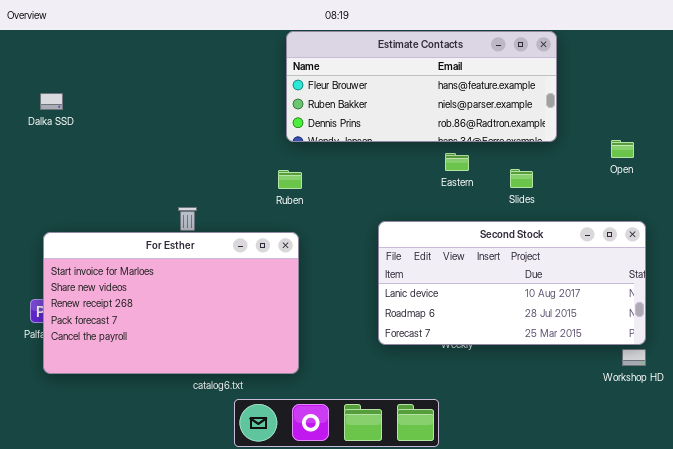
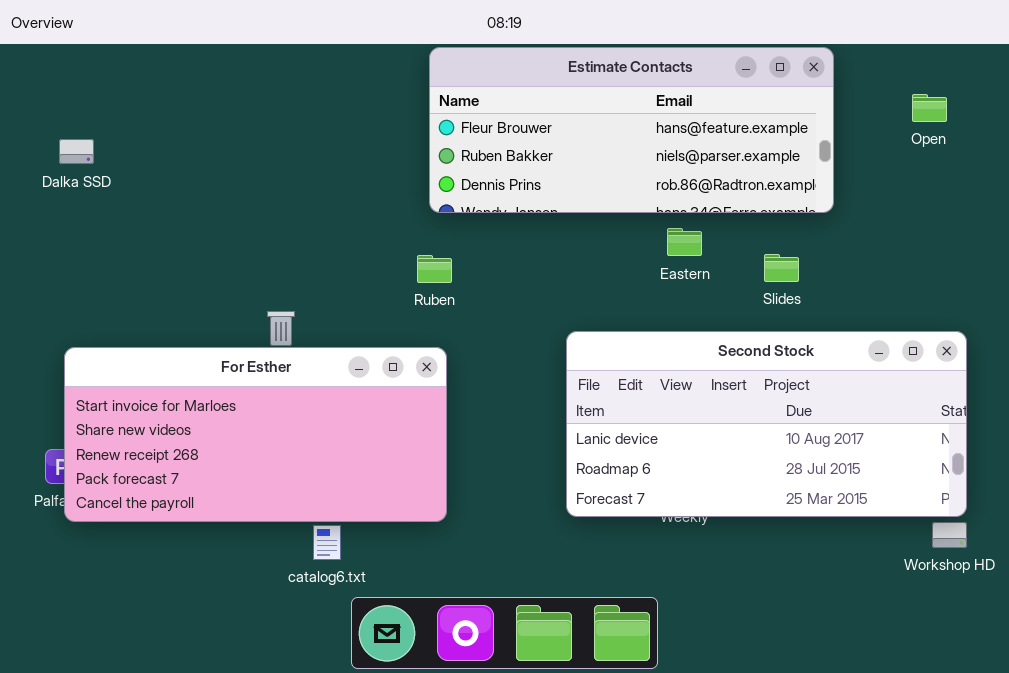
Open: [611,140,634,158] -> [912,94,947,122], moved
For Esther: [43,232,299,374] -> [64,347,447,522], resized

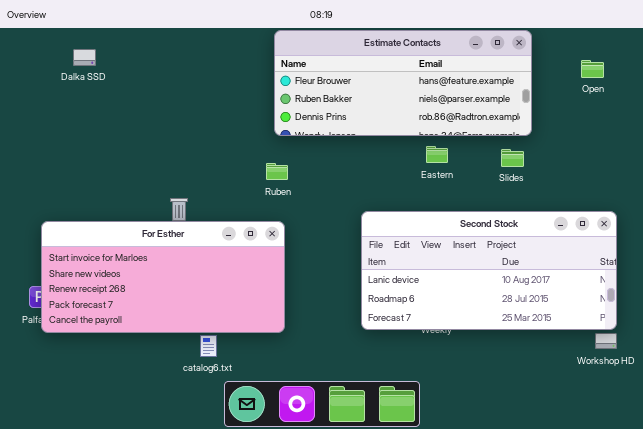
Dalka SSD: [59,139,94,164] -> [73,49,96,66], moved
Slides: [764,254,799,282] -> [501,149,524,167], moved

